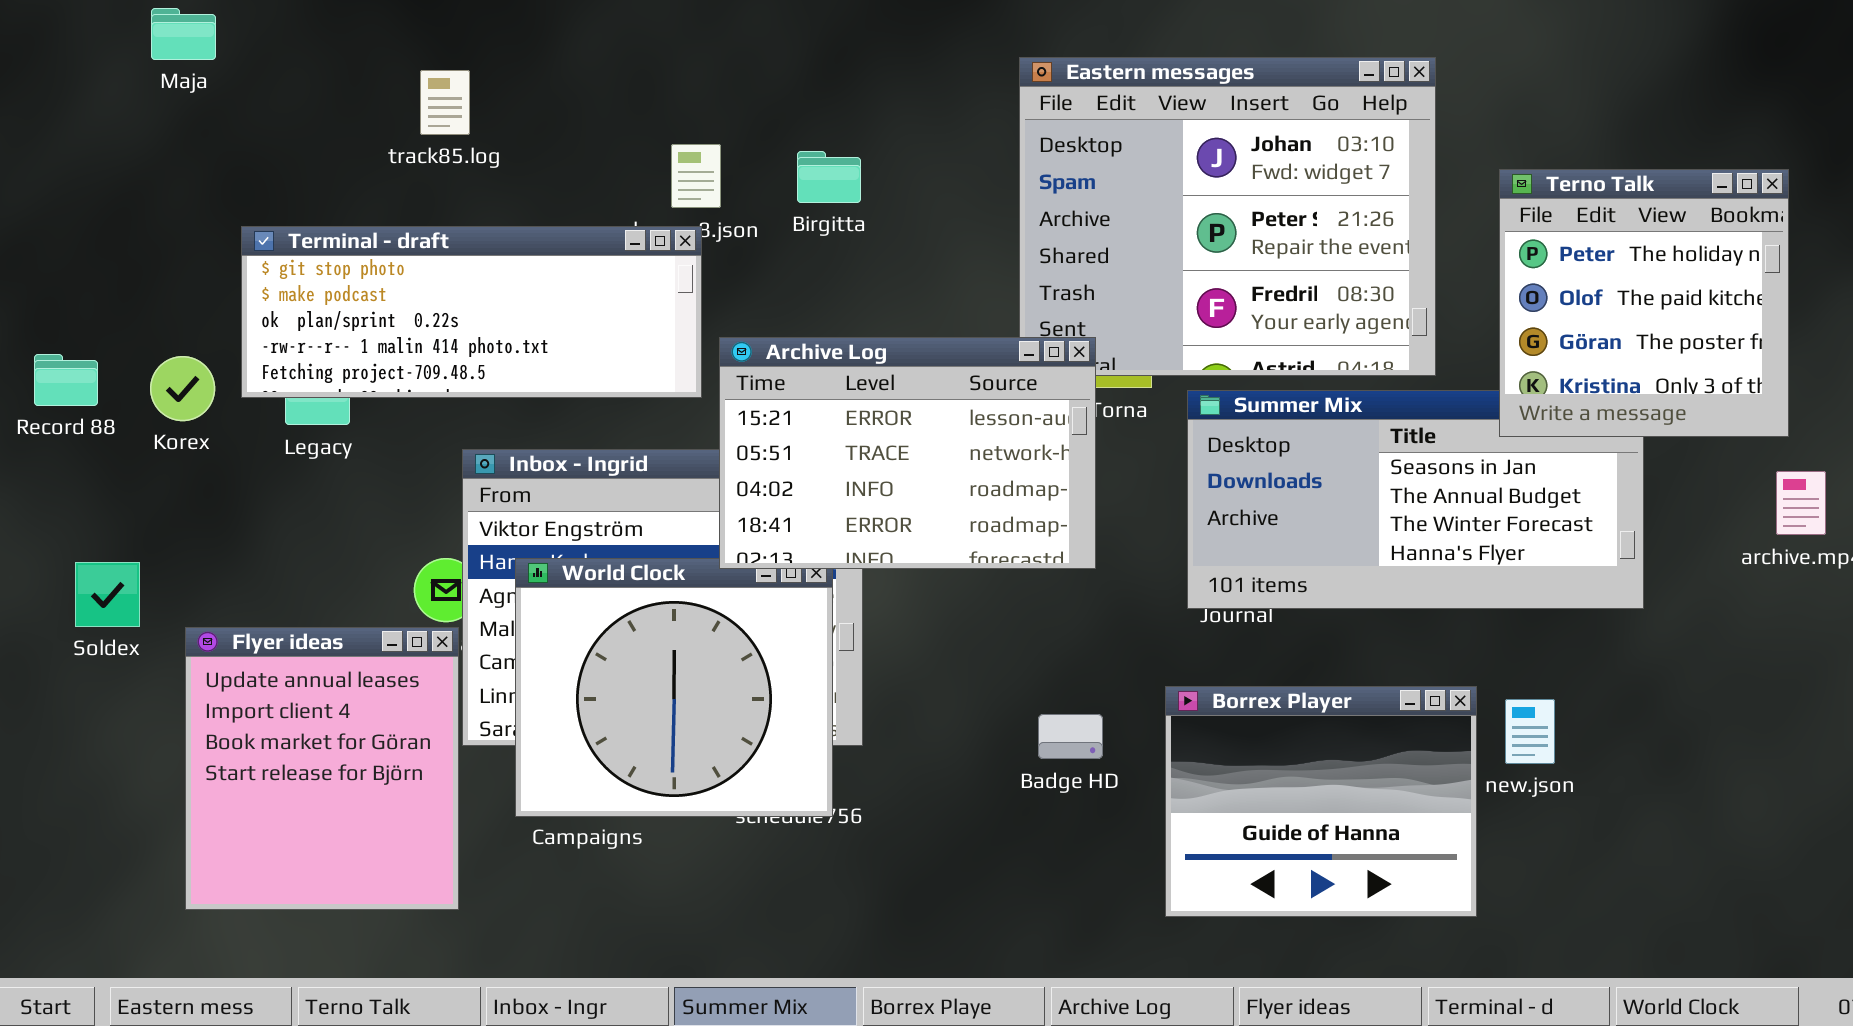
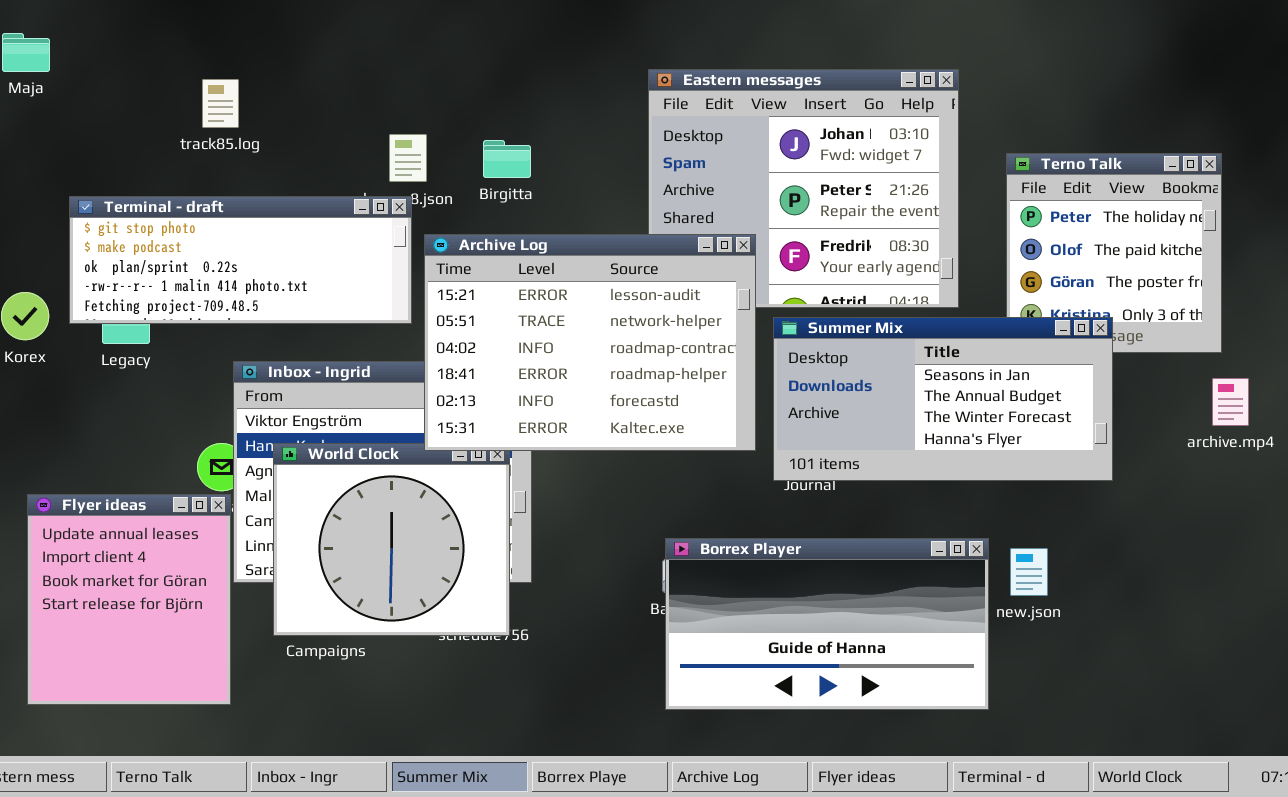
Archive Log: [719,337,1096,569] -> [424,234,756,451], resized
Summer Mix: [1187,390,1644,609] -> [773,317,1113,481], raised
Borrex Player: [1165,686,1477,917] -> [665,538,989,710], resized

